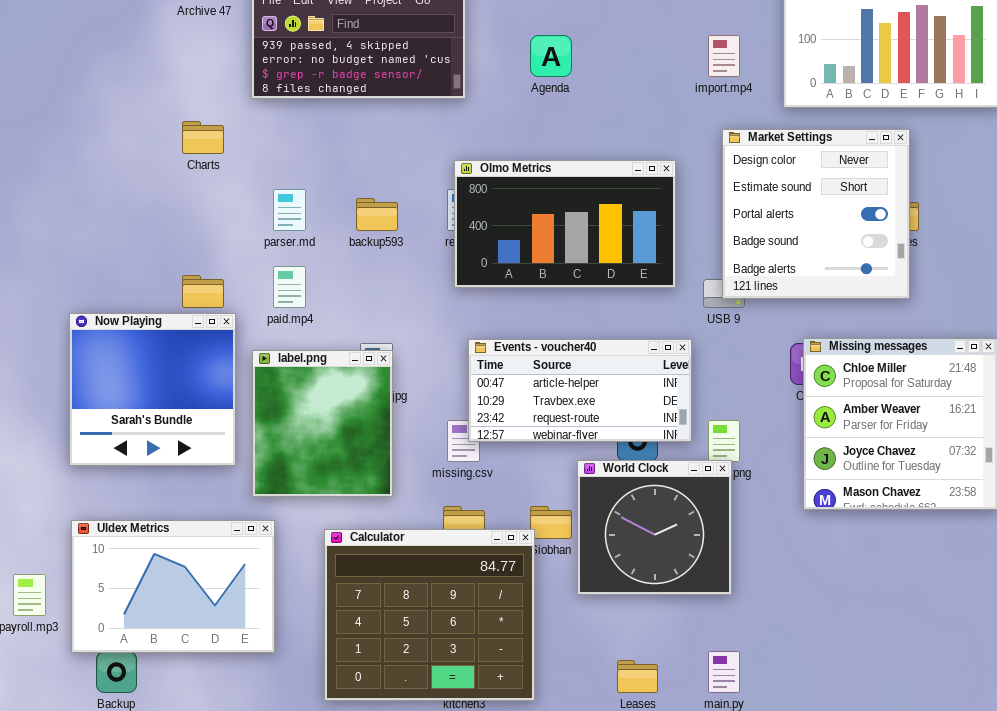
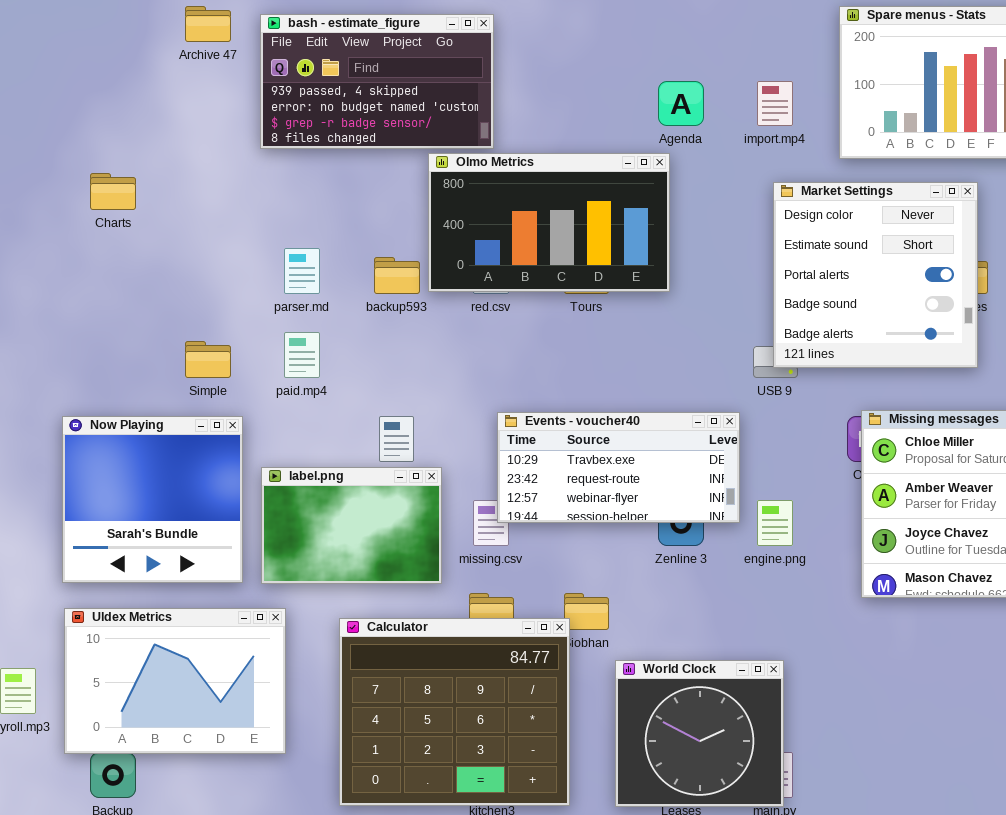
Agenda: [530,35,572,77] -> [658,81,704,126], moved
Charts: [182,121,224,154] -> [90,173,136,210], moved
Olmo Metrics: [454,160,676,288] -> [428,153,670,292], moved
Now Playing: [69,313,236,466] -> [62,416,243,583], moved
Events - voucher40: [468,339,692,442] -> [497,412,740,523], scrolled down 1 row
label.png: [252,350,393,497] -> [261,467,442,584], resized
World Clock: [577,460,732,595] -> [615,660,784,807], moved

